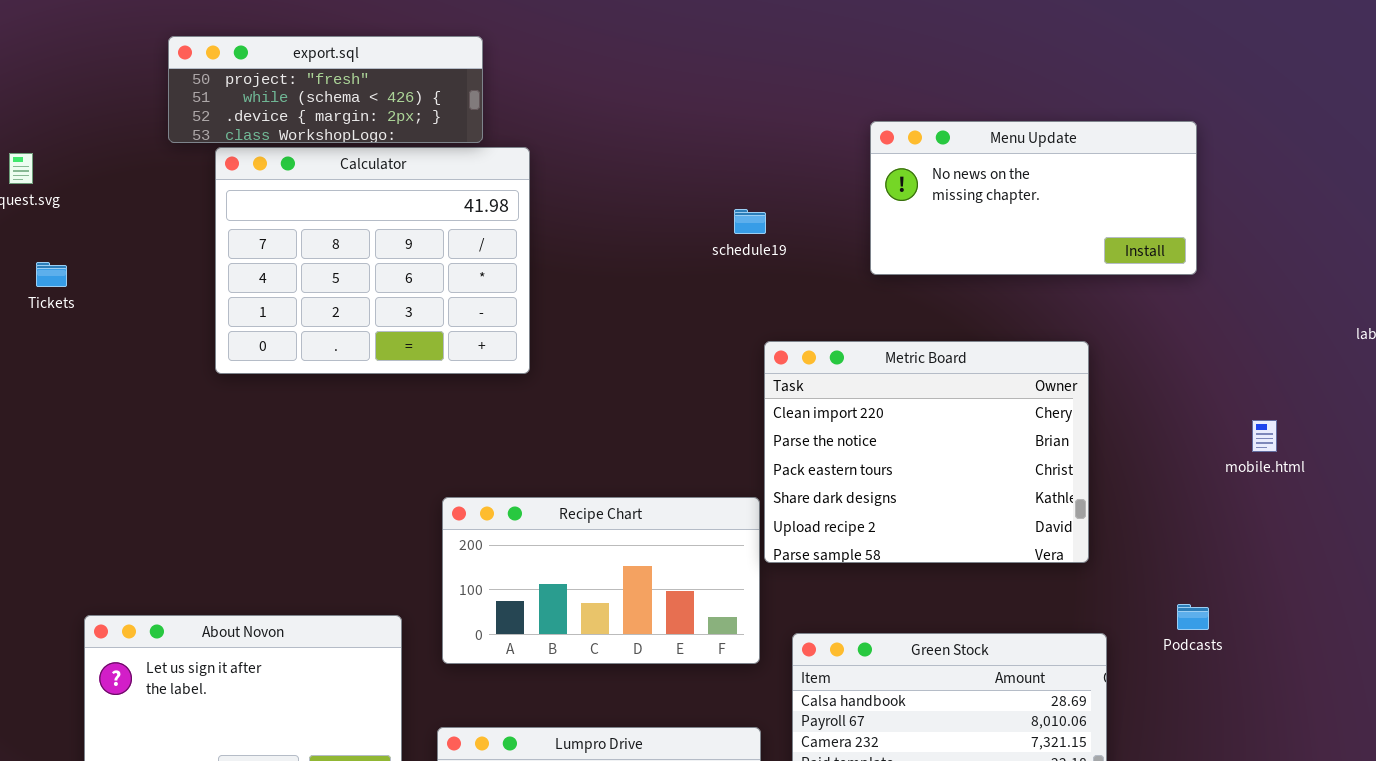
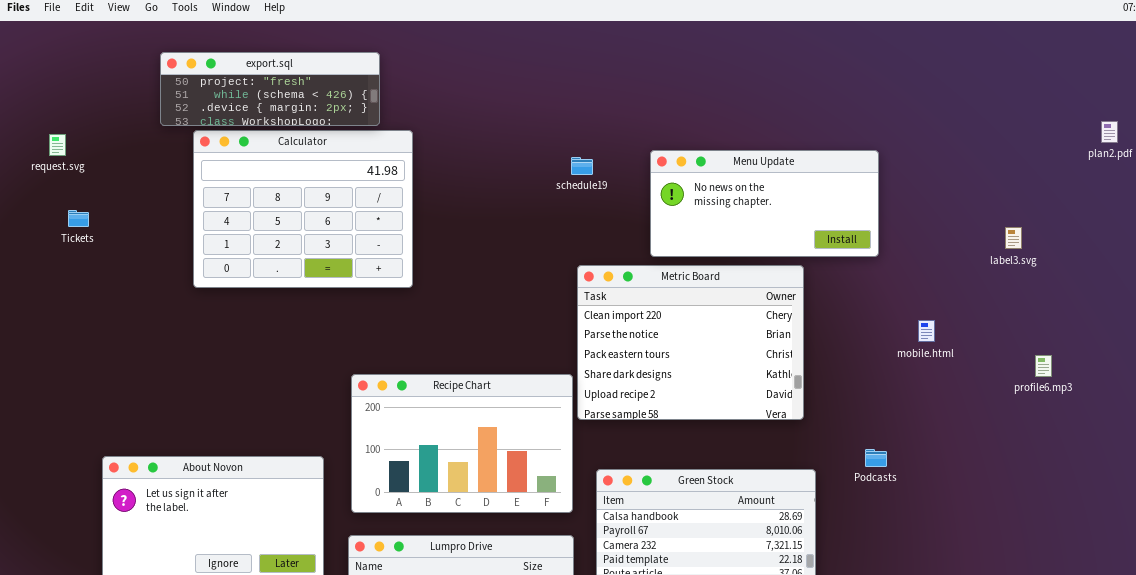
Menu Update: [870,121,1197,275] -> [650,150,879,257], moved
schedule19: [734,209,766,234] -> [571,157,593,175], moved
Recipe Chart: [442,497,760,664] -> [351,374,573,513], resized

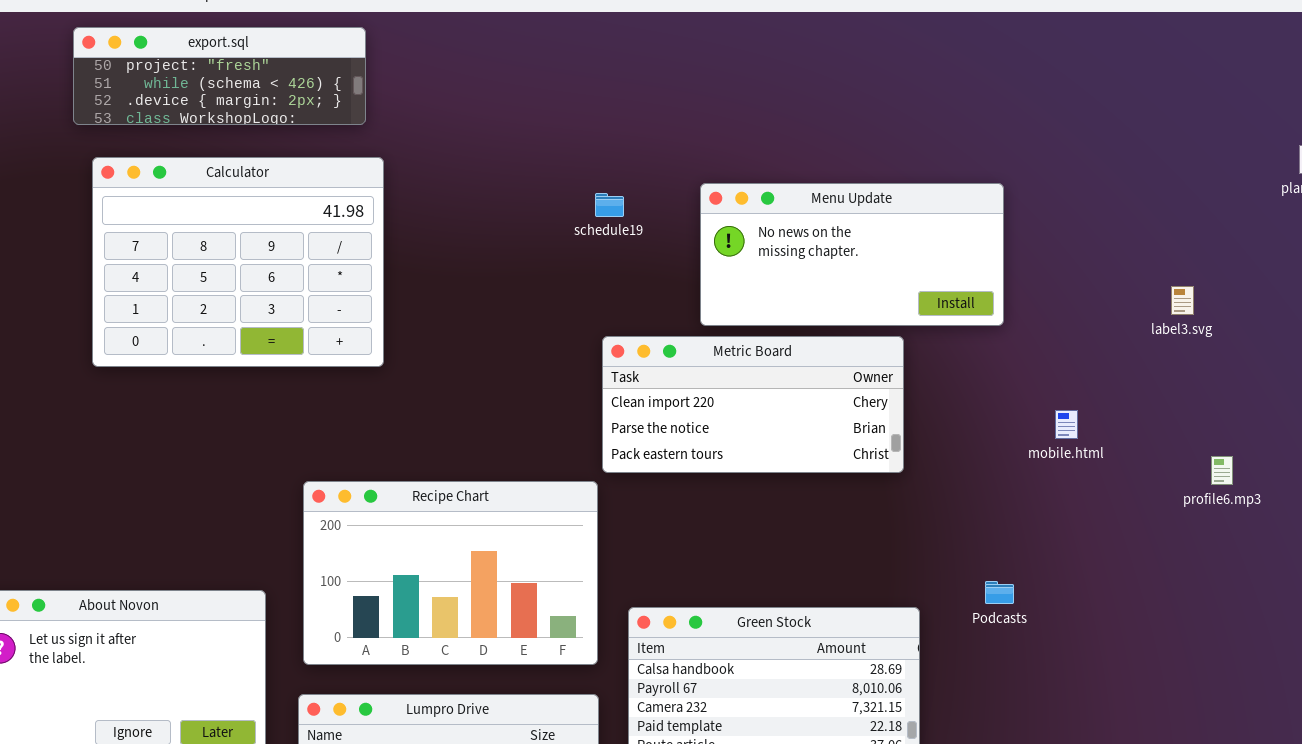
export.sql: [160,52,380,126] -> [73,27,366,125], moved
Metric Board: [577,265,804,420] -> [602,336,904,473], resized

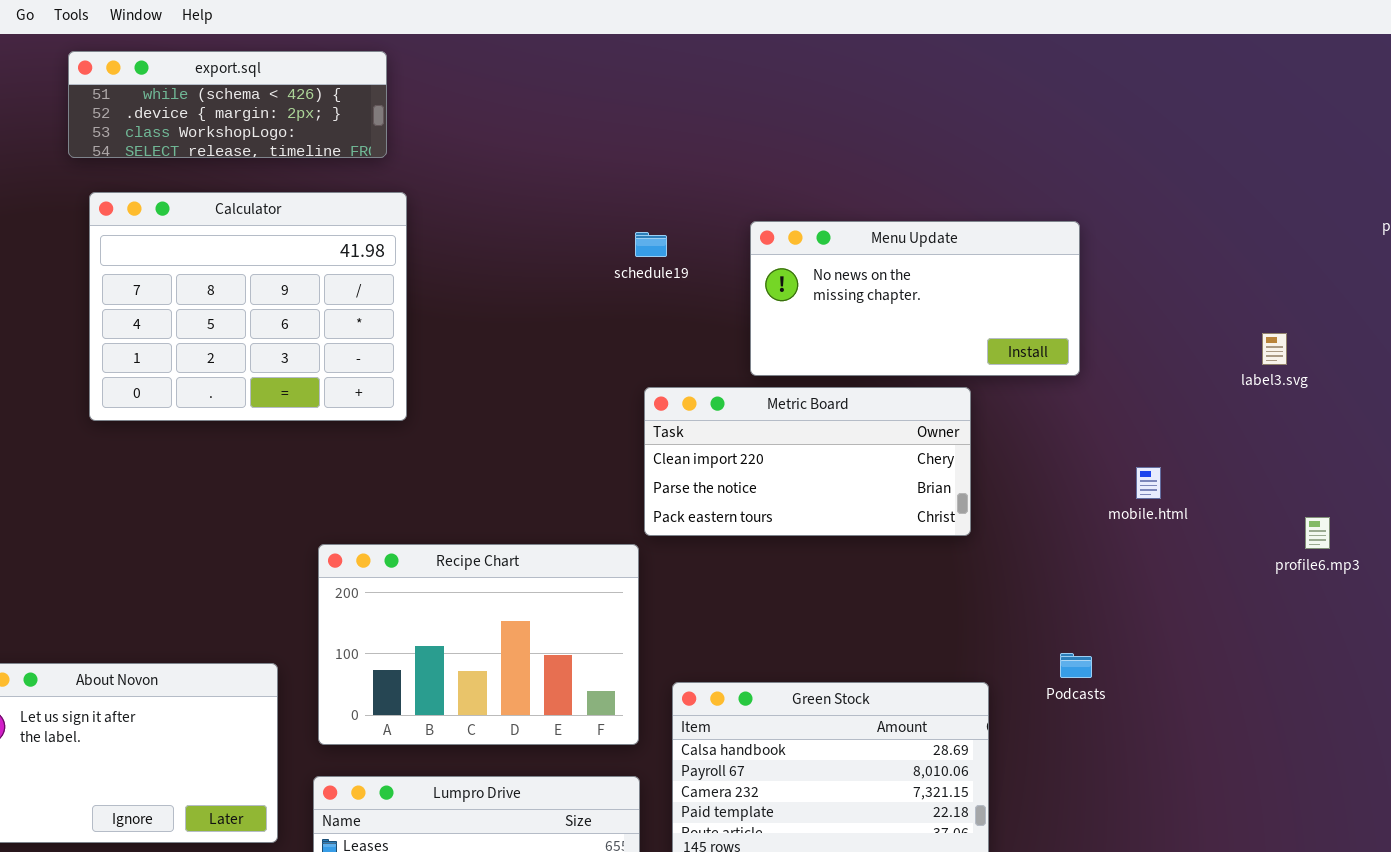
export.sql: [73,27,366,125] -> [68,51,387,158], scrolled down 1 row

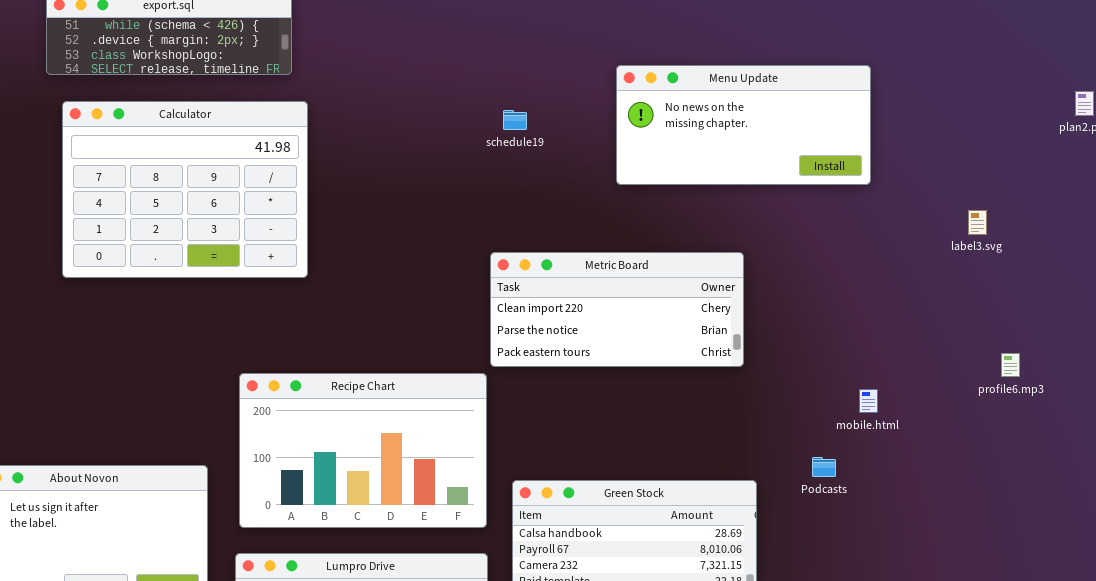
Menu Update: [750,221,1080,376] -> [616,65,871,185], moved
schedule19: [635,232,667,257] -> [503,110,527,130], moved
mobile.html: [1136,467,1161,499] -> [859,389,878,413], moved

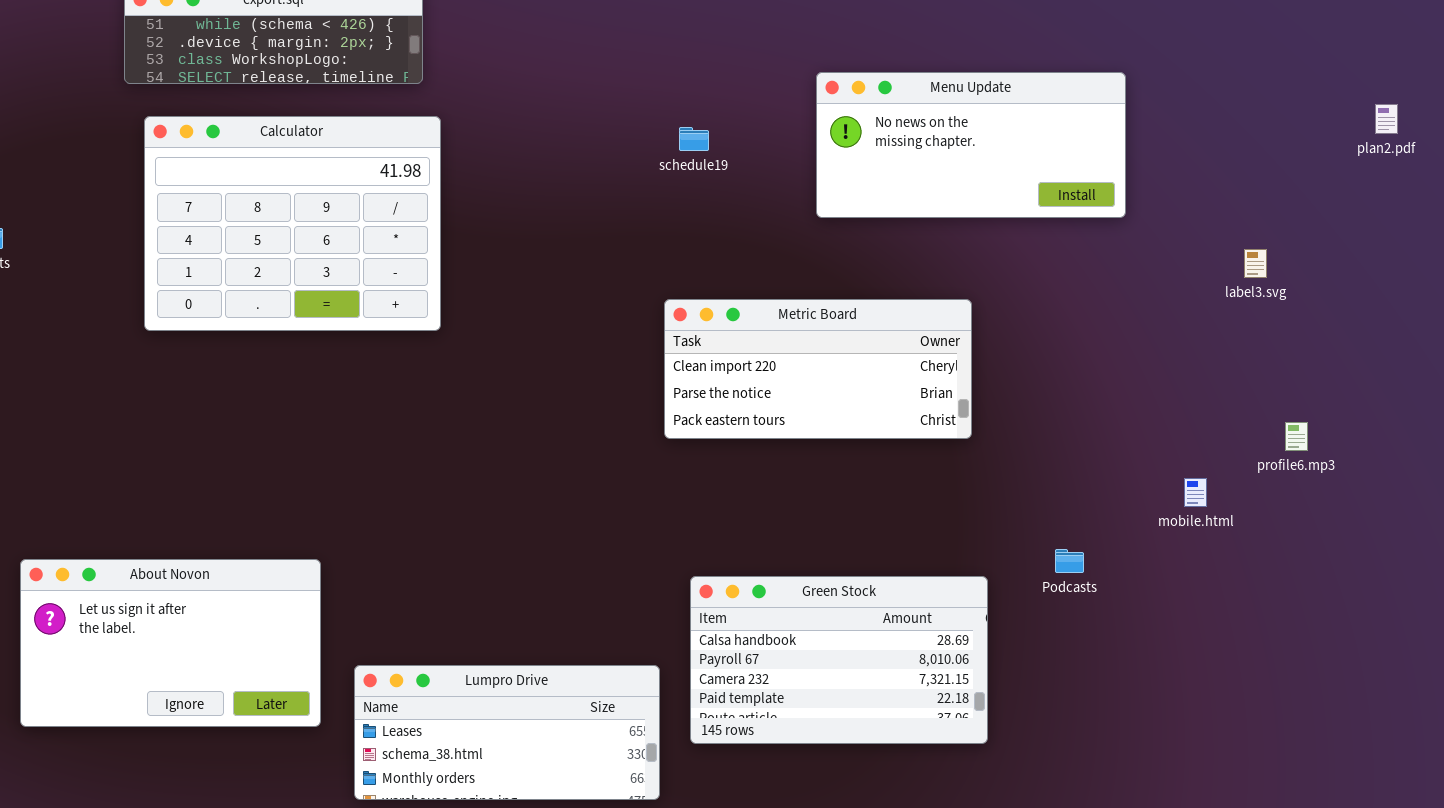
Recipe Chart: [239,373,487,528] -> none, closed
mobile.html: [859,389,878,413] -> [1184,478,1207,507], moved

